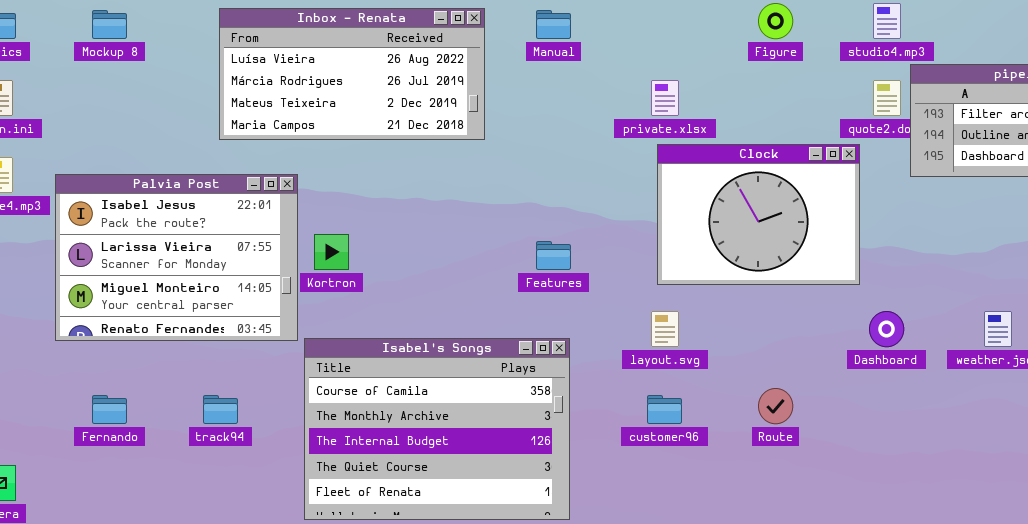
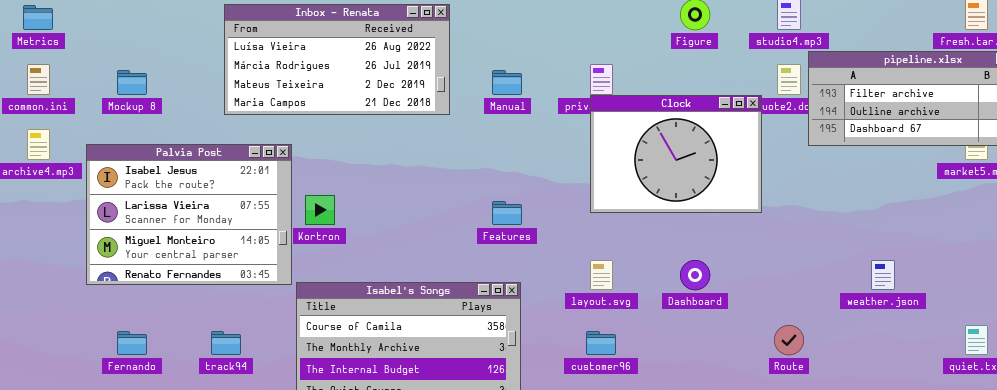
Mockup 8: [92,10,127,39] -> [117,70,147,95], moved
Manual: [536,10,571,39] -> [492,70,522,95], moved
Clock: [657,144,860,285] -> [590,95,762,213], moved
Dashboard: [869,311,904,347] -> [680,260,710,290], moved
Route: [758,388,793,424] -> [774,325,804,355], moved

